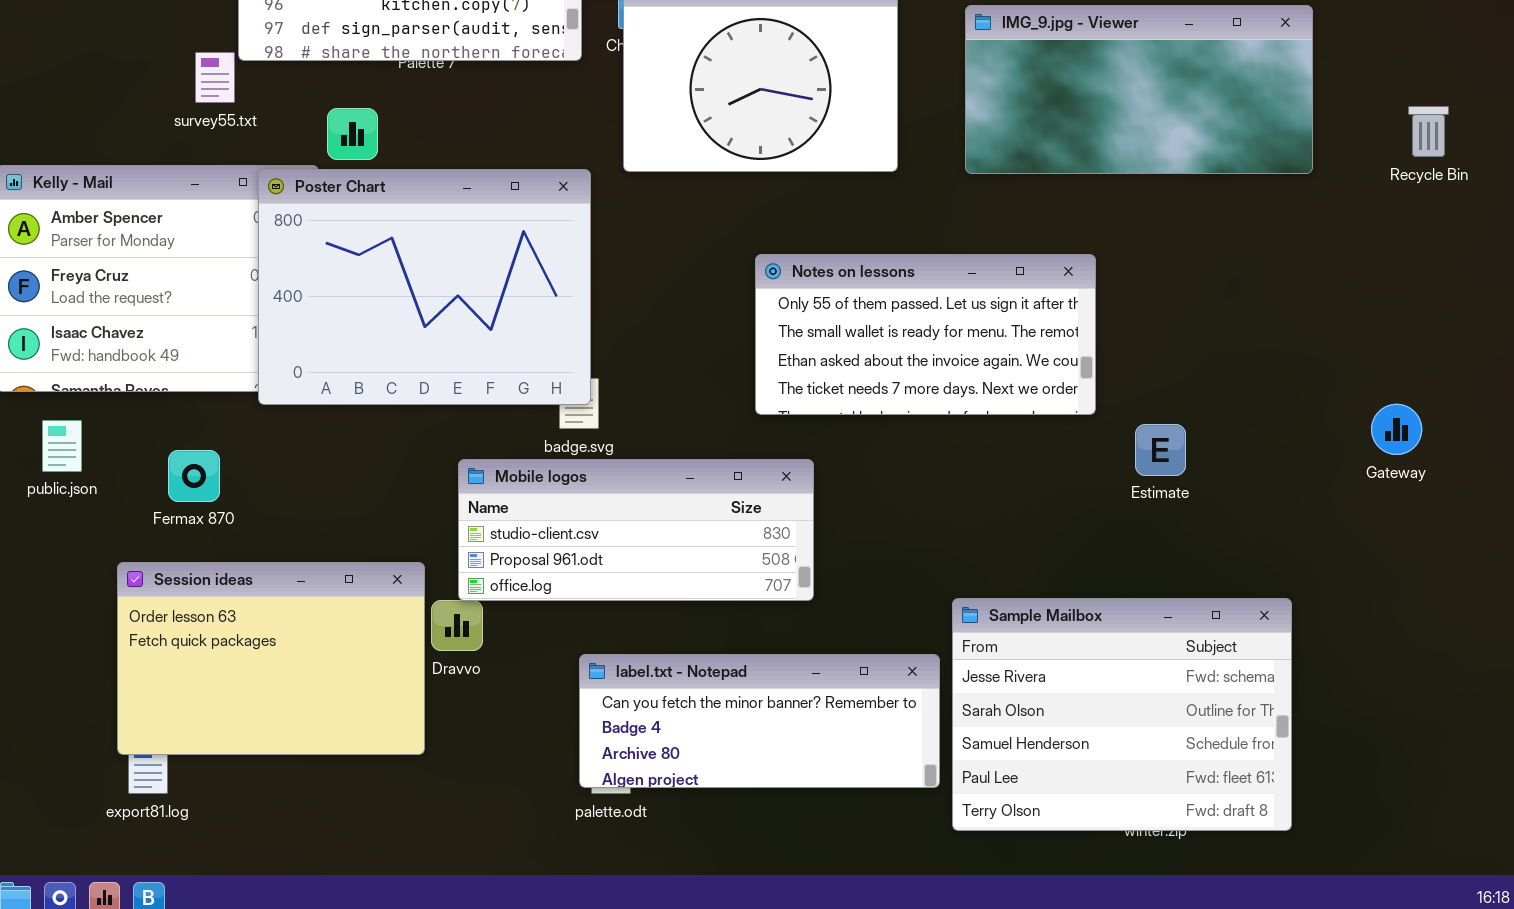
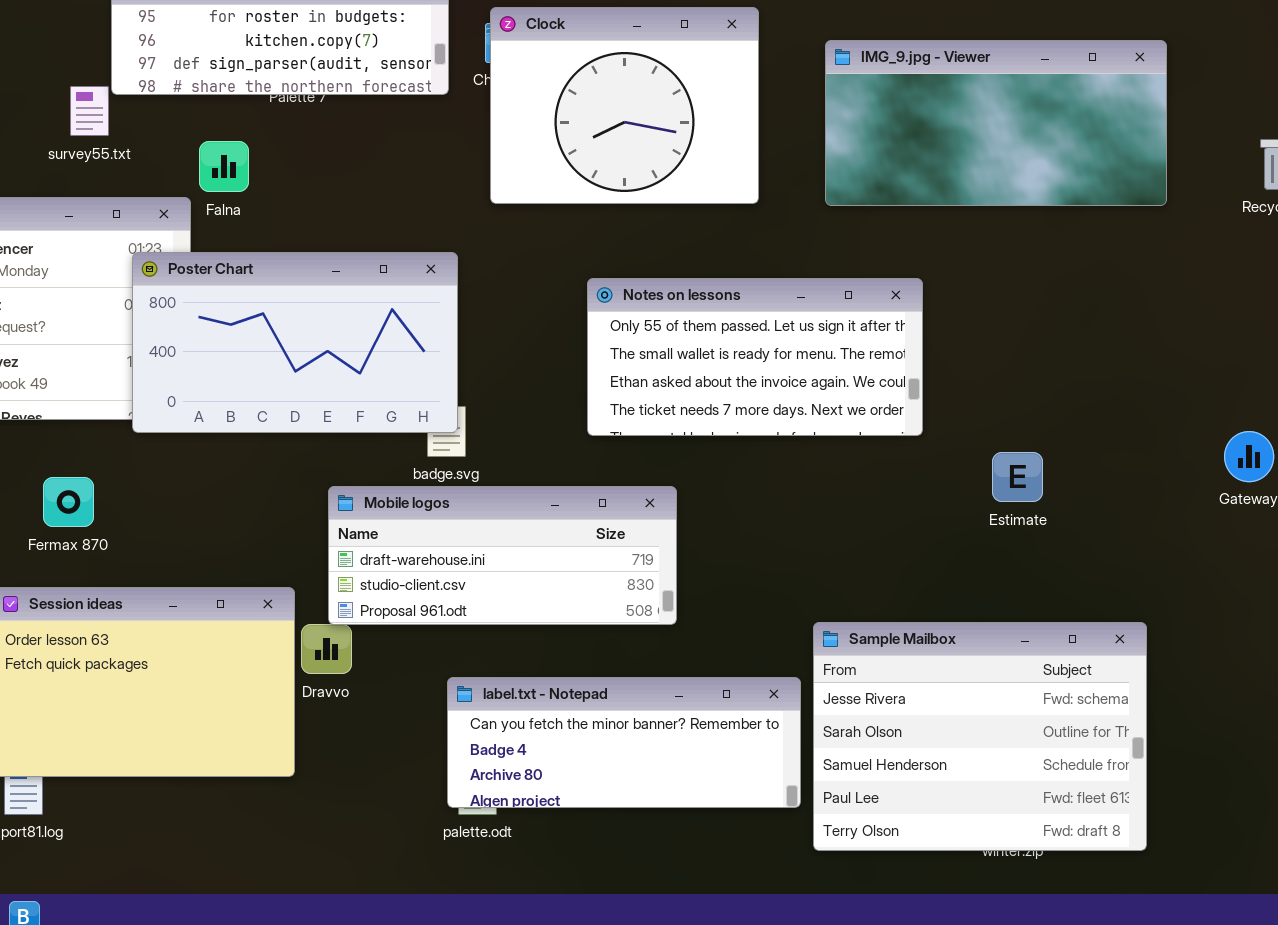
Poster Chart: [258,169,591,405] -> [132,252,458,433], resized
Notes on lessons: [755,254,1096,415] -> [587,278,923,436], moved
Mobile logos: [458,459,814,601] -> [328,486,677,625], scrolled up 1 row

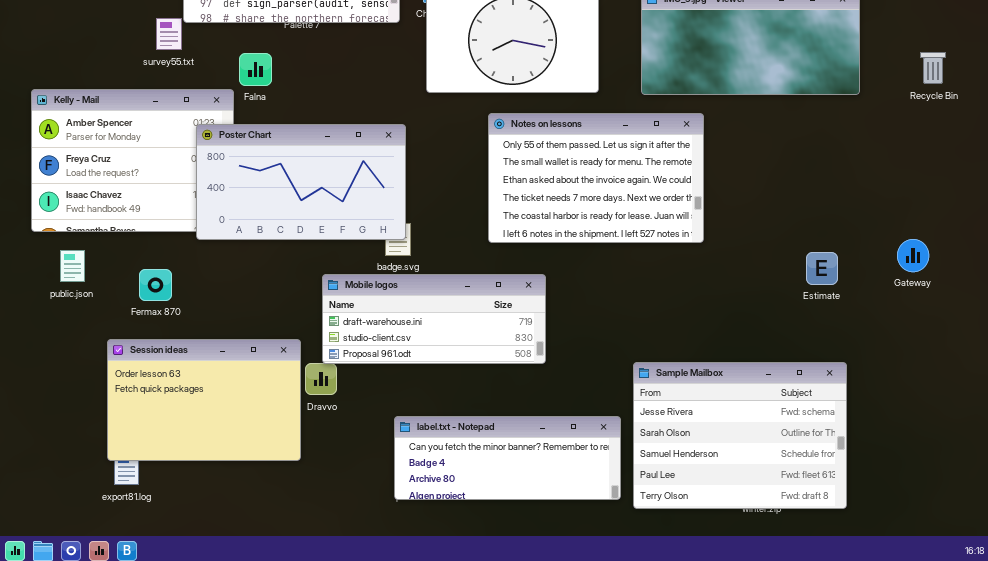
Notes on lessons: [587,278,923,436] -> [488,113,704,243], resized
Estimate: [992,452,1043,502] -> [806,252,838,285], moved
label.txt - Notepad: [447,677,801,808] -> [394,416,621,500], moved

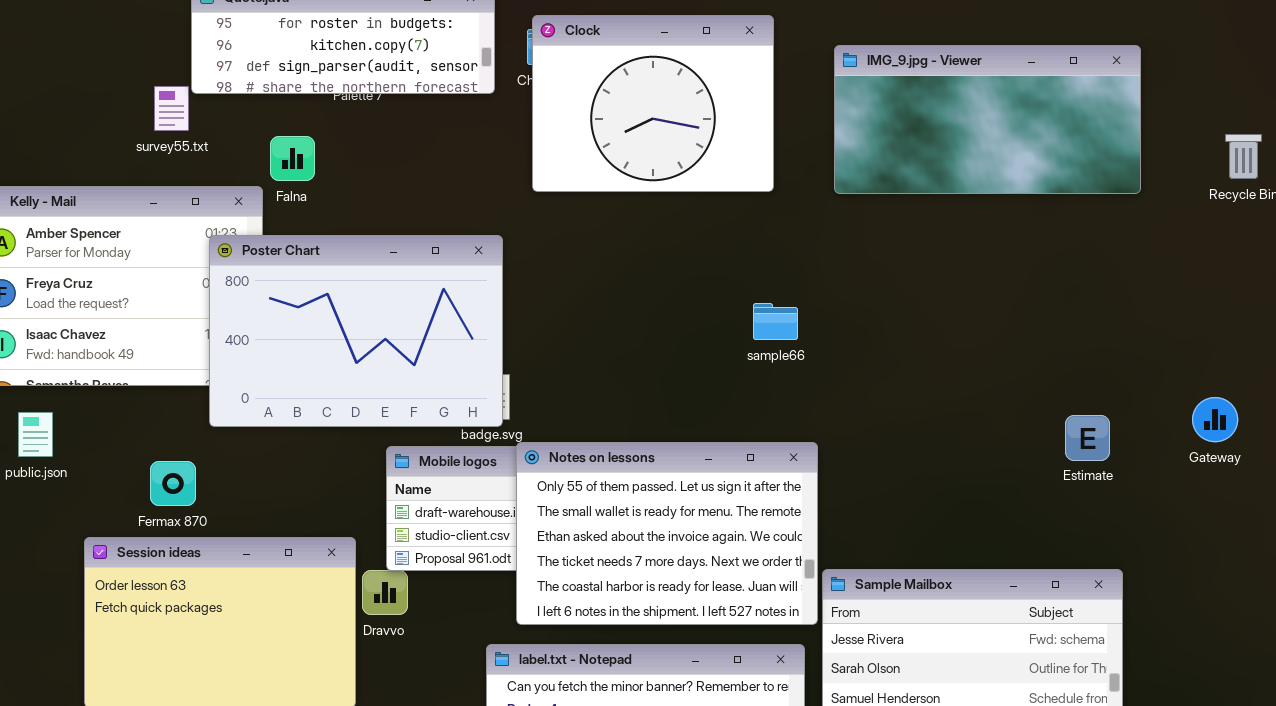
Notes on lessons: [488,113,704,243] -> [516,442,818,625], moved
Poster Chart: [196,124,406,240] -> [209,235,503,427], resized
Fermax 870: [139,269,172,301] -> [150,461,196,506], moved

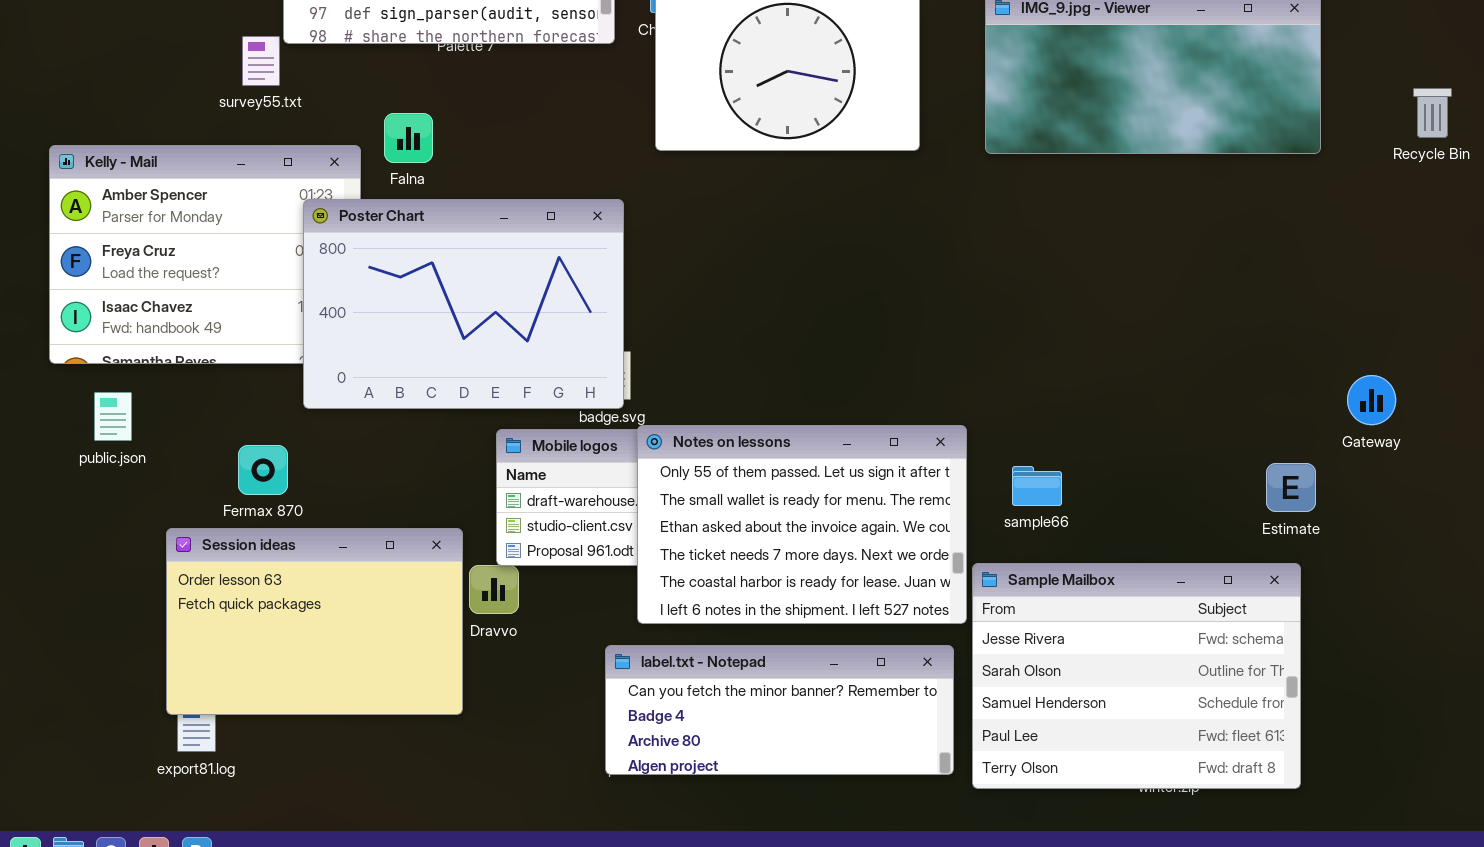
Falna: [270,136,315,181] -> [384,113,433,163], moved
sample66: [753,303,798,340] -> [1012,466,1062,506], moved
Gateway: [1192,397,1238,442] -> [1347,375,1396,425], moved
Estimate: [1065,415,1110,461] -> [1266,463,1316,512], moved

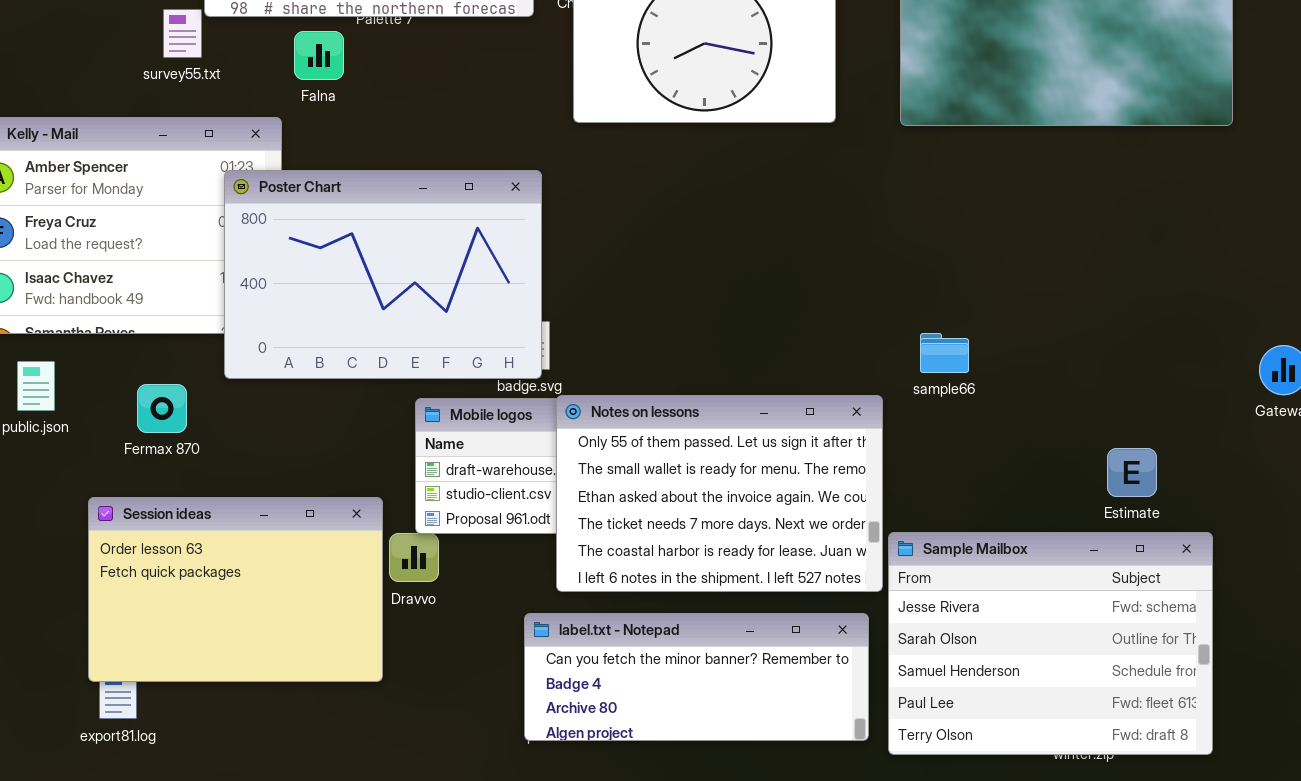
Falna: [384,113,433,163] -> [294,31,344,80], moved
Fermax 870: [238,445,288,495] -> [137,384,187,433], moved
Estimate: [1266,463,1316,512] -> [1107,448,1157,497], moved
sample66: [1012,466,1062,506] -> [920,333,969,373], moved

